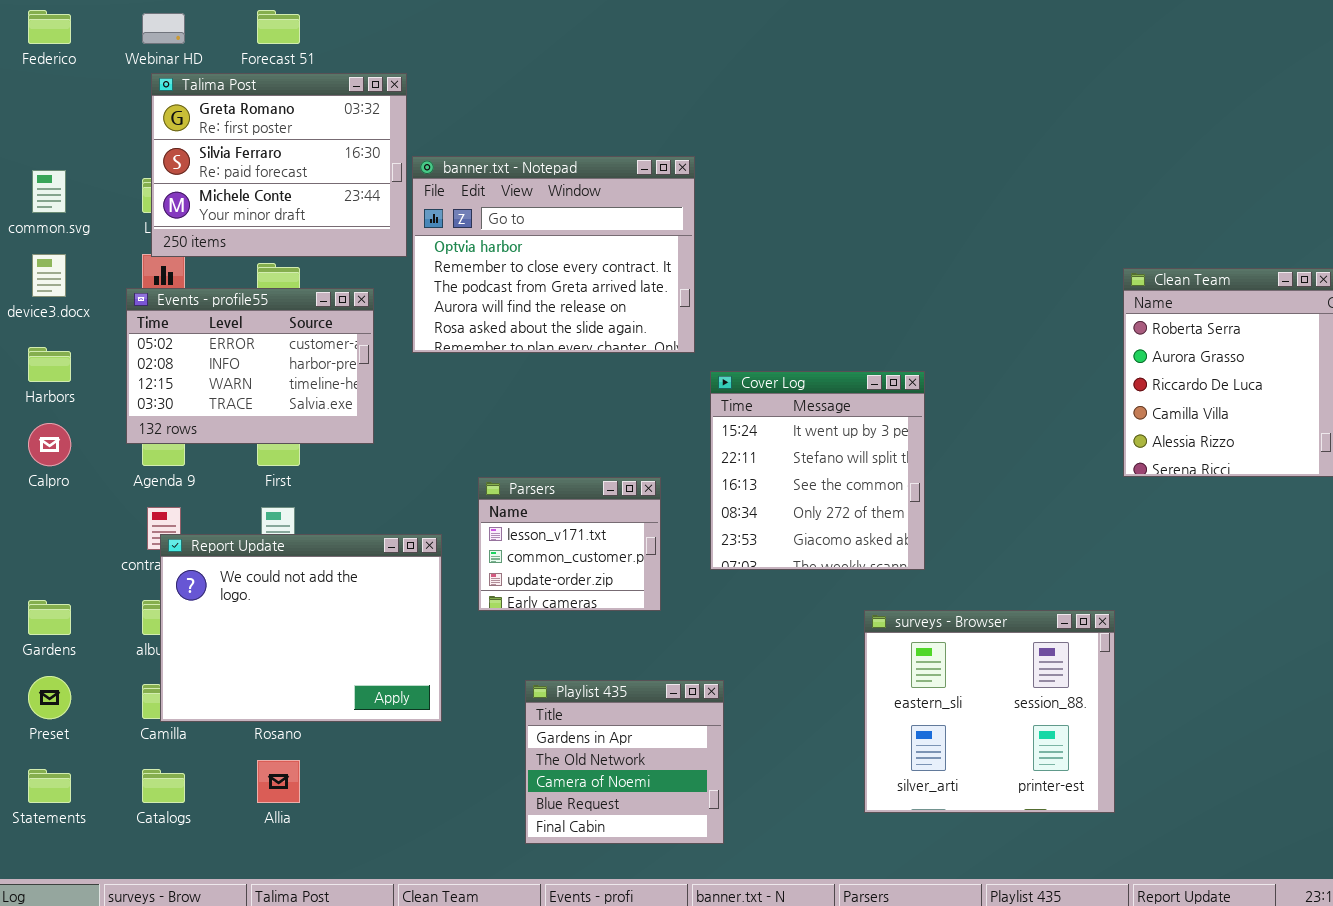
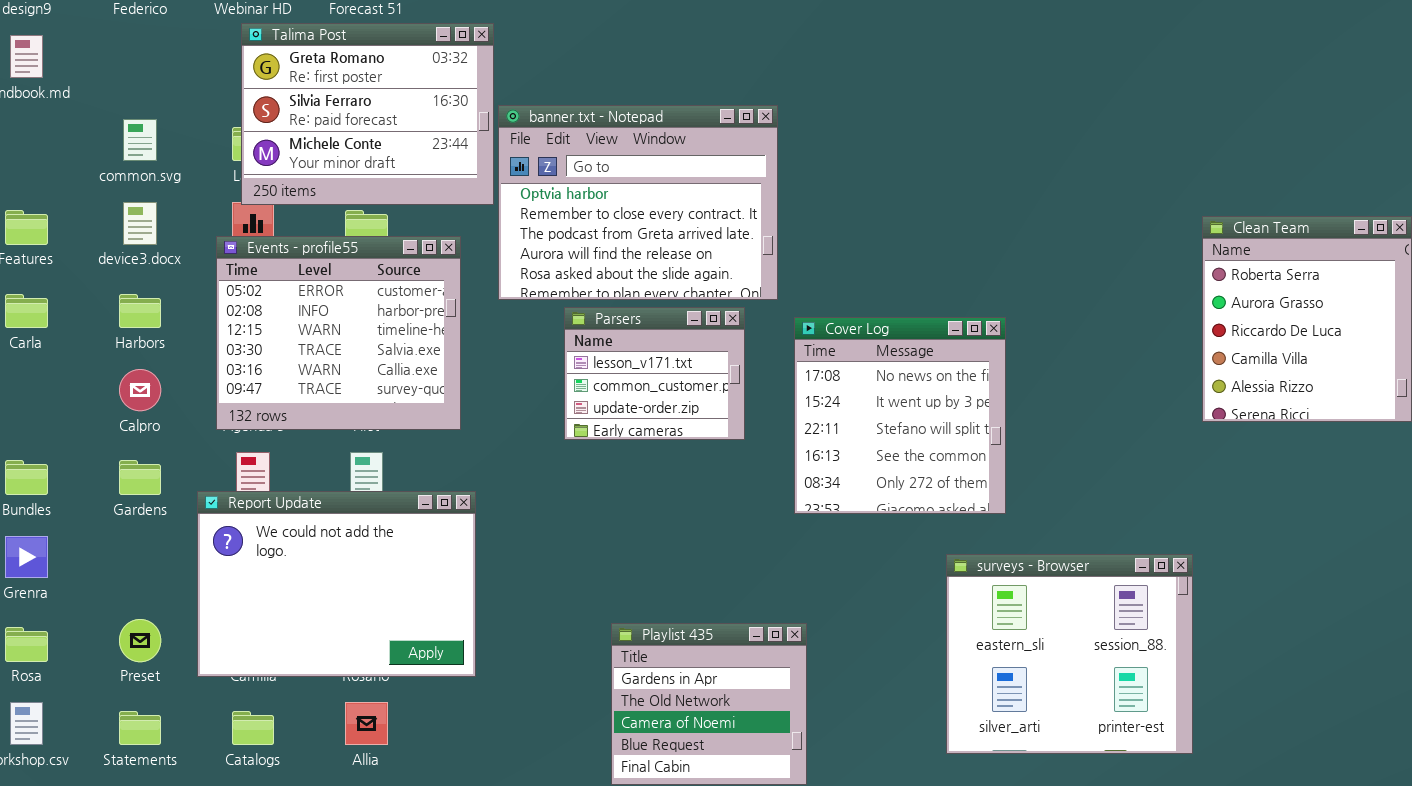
Events - profile55: [126,288,374,444] -> [216,236,461,430], resized
Cover Log: [710,371,925,570] -> [794,317,1006,514], scrolled up 1 row
Parsers: [478,477,661,611] -> [564,307,745,440], moved
Report Update: [160,534,442,722] -> [197,491,476,677], moved
Gardens: [28,600,71,635] -> [119,460,161,495], moved

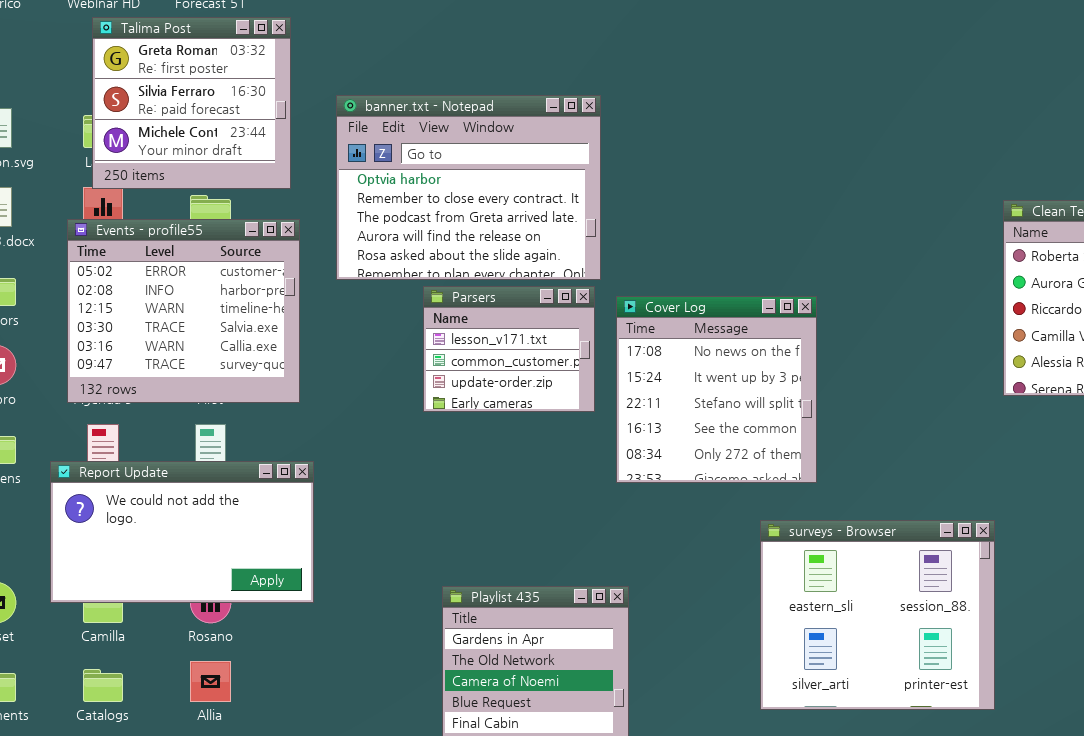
Talima Post: [241,23,494,205] -> [92,17,291,189], resized
Parsers: [564,307,745,440] -> [423,286,595,412], moved
Report Update: [197,491,476,677] -> [50,461,314,603], resized

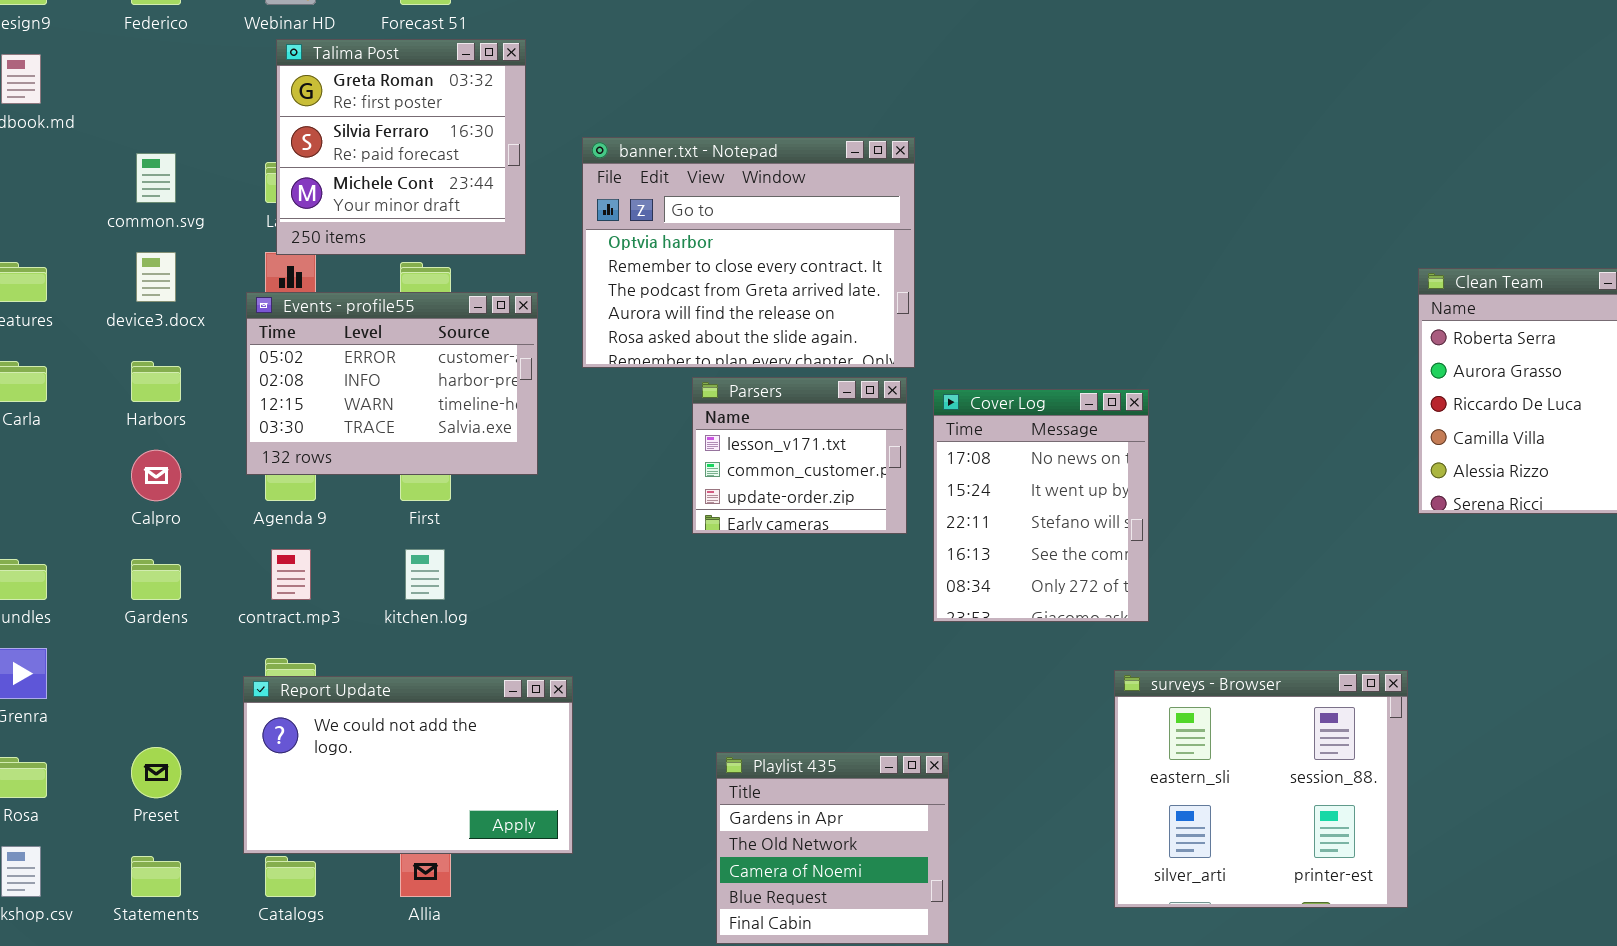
Events - profile55: [67,219,300,403] -> [246,292,538,475], resized
Cover Log: [616,296,817,483] -> [933,389,1149,622], resized
Report Update: [50,461,314,603] -> [243,676,573,854], moved

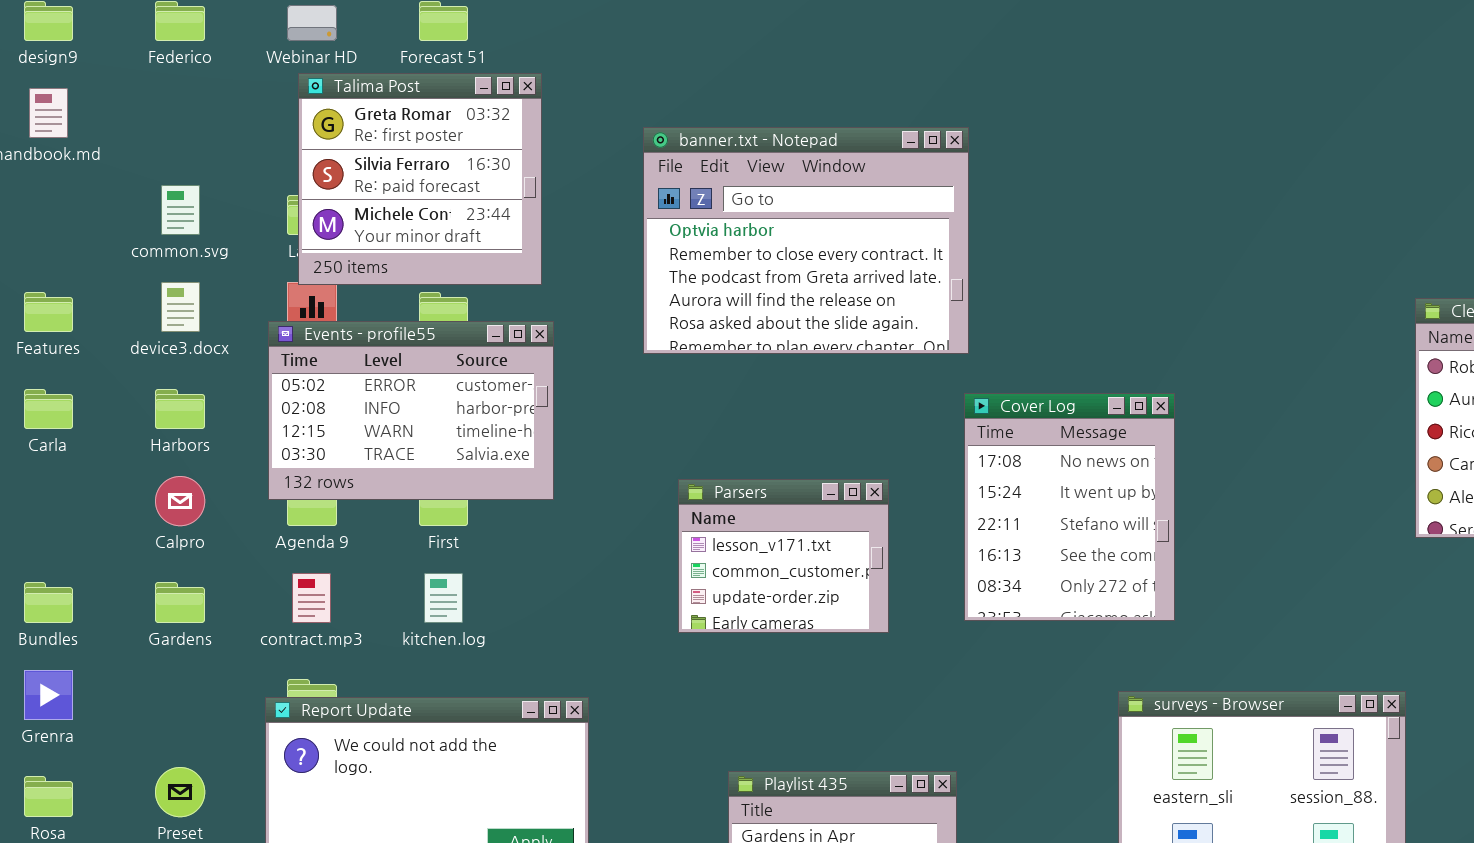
banner.txt - Notepad: [582,137,915,368] -> [643,127,969,354], moved
Parsers: [692,377,907,534] -> [678,479,889,633], moved
Cover Log: [933,389,1149,622] -> [964,393,1175,621], moved

